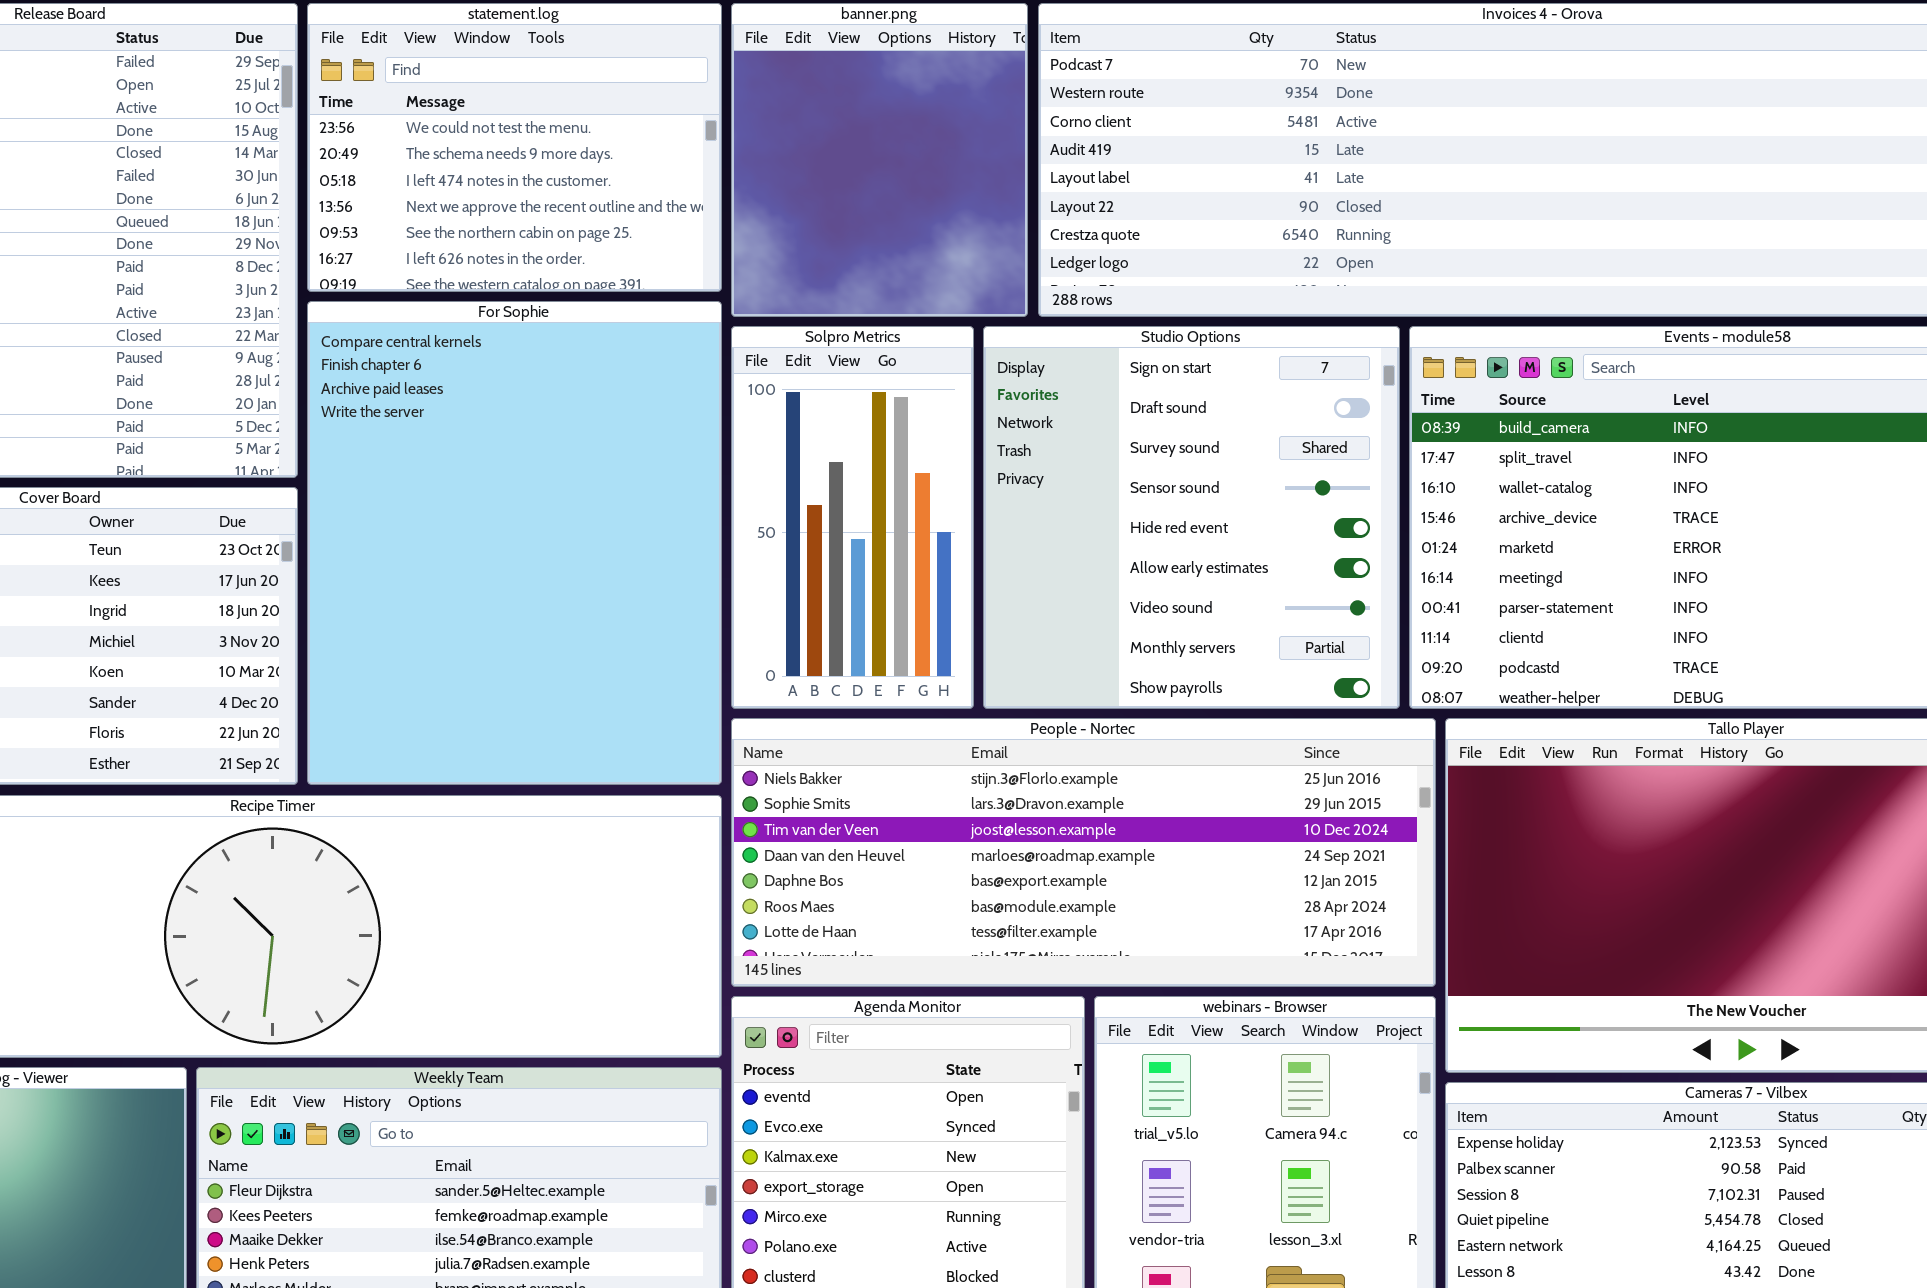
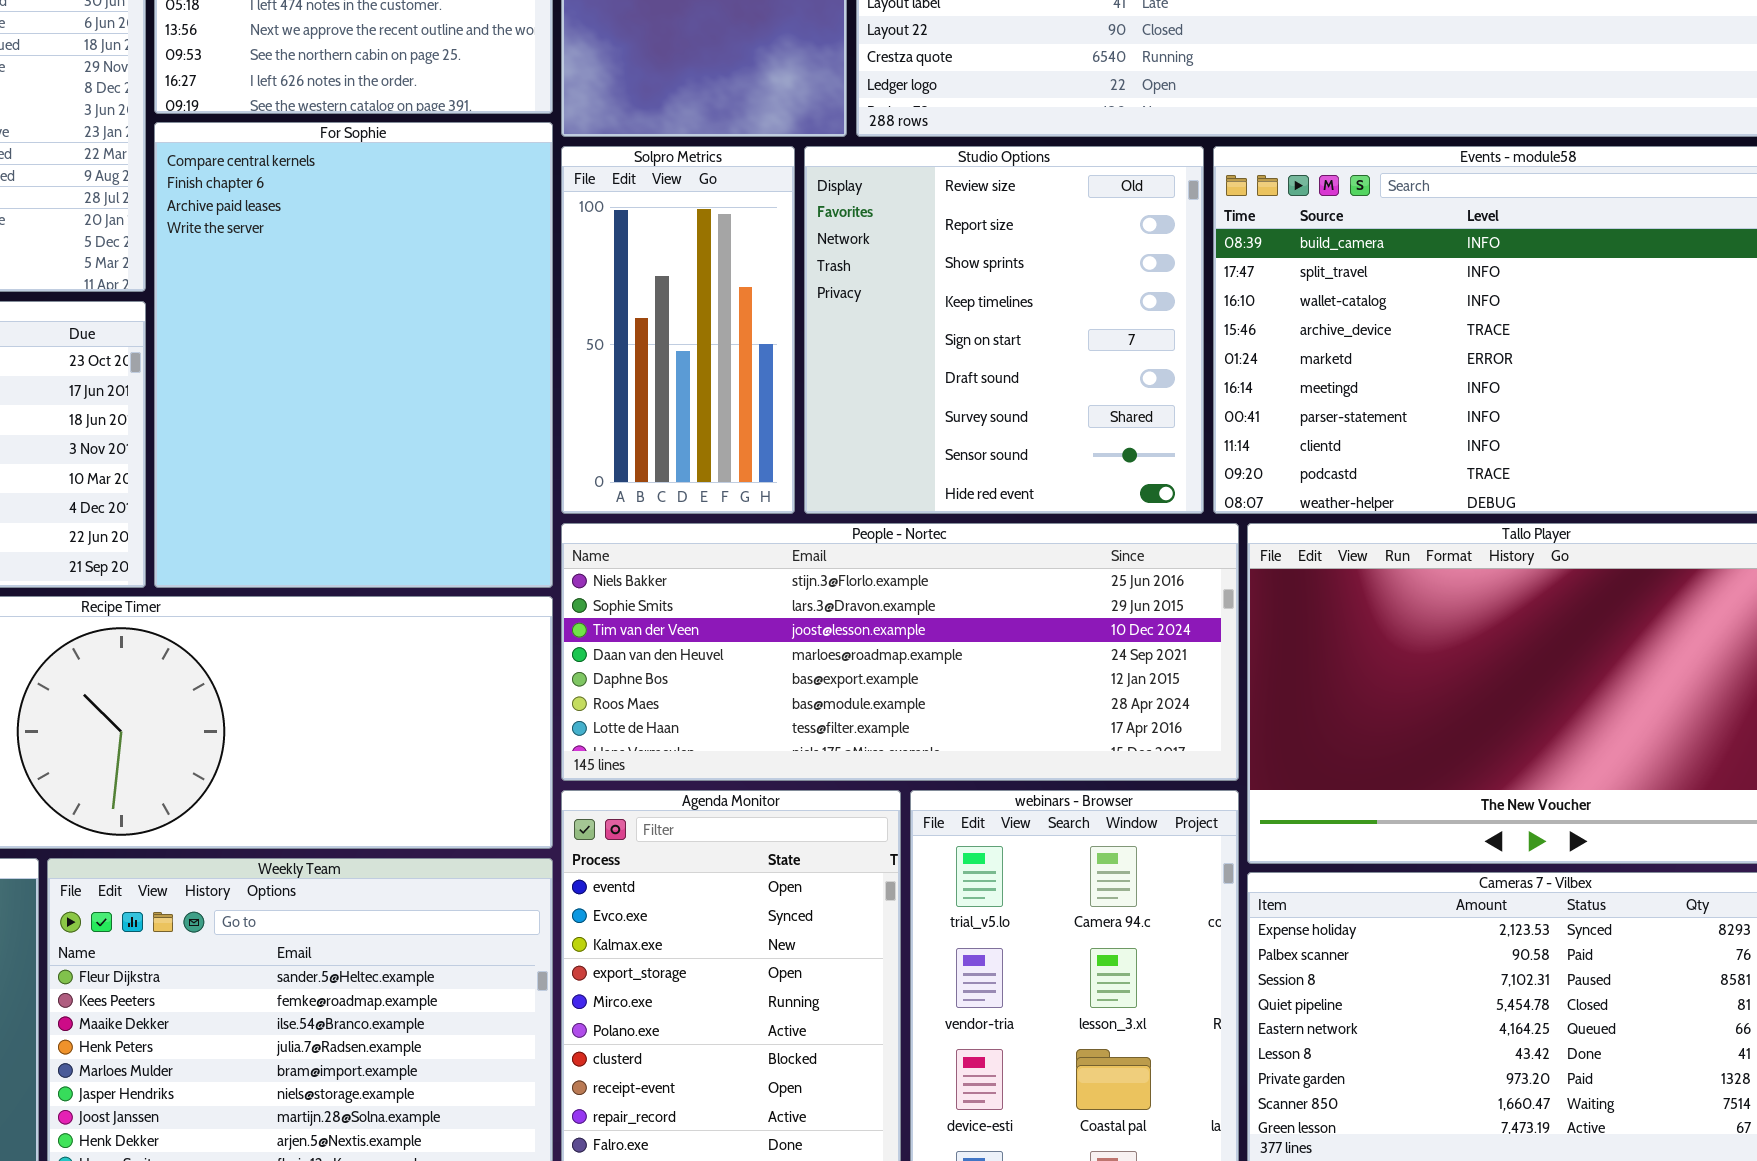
Studio Options: [983,326,1400,709] -> [804,146,1204,514], scrolled up 4 rows

